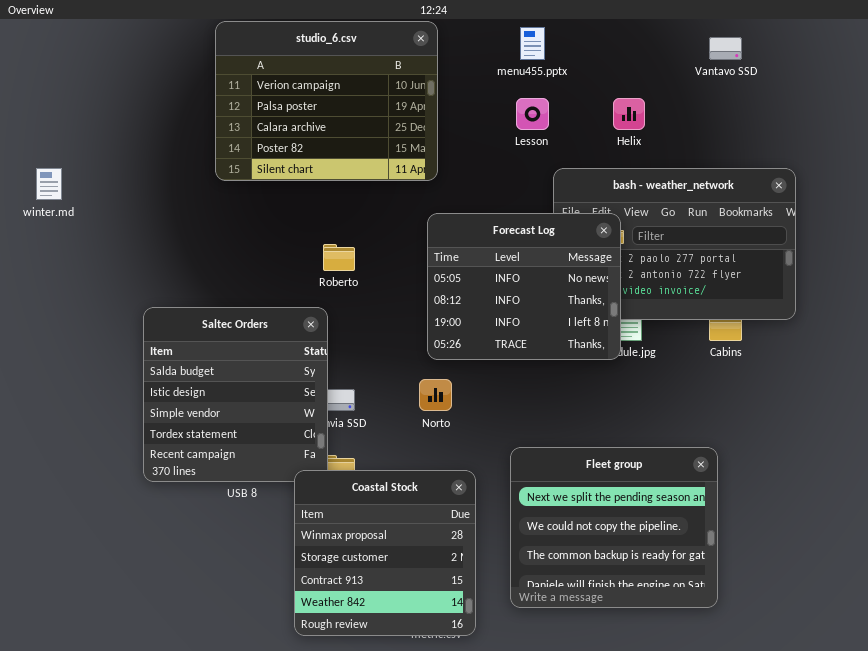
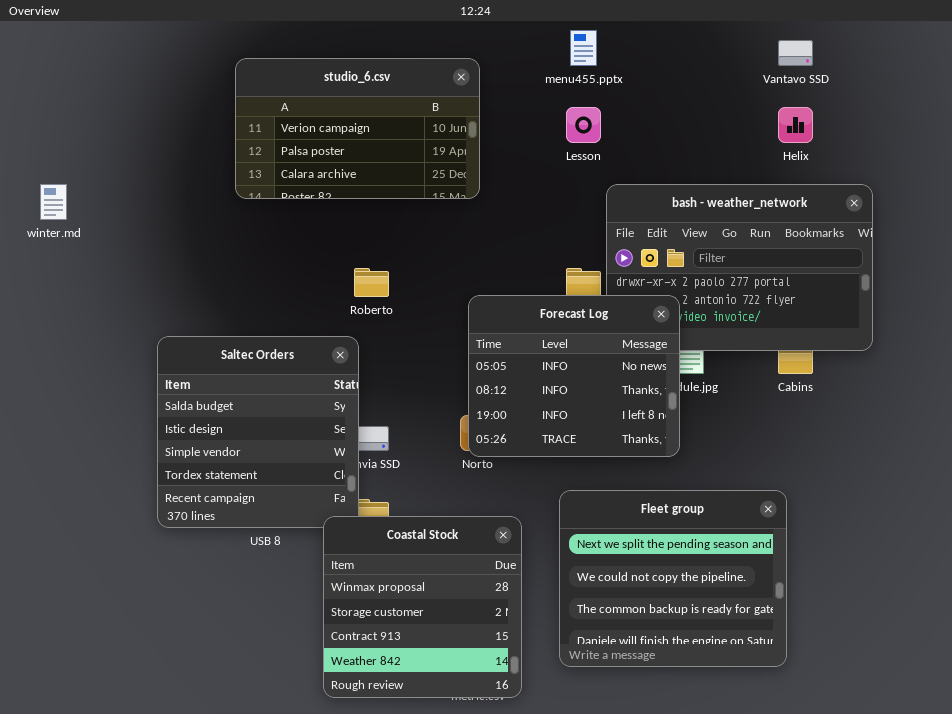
studio_6.csv: [215,21,438,181] -> [235,58,480,199], resized
Helix: [613,98,645,130] -> [778,107,813,143], moved
Forecast Log: [427,213,621,360] -> [468,295,680,457], moved

